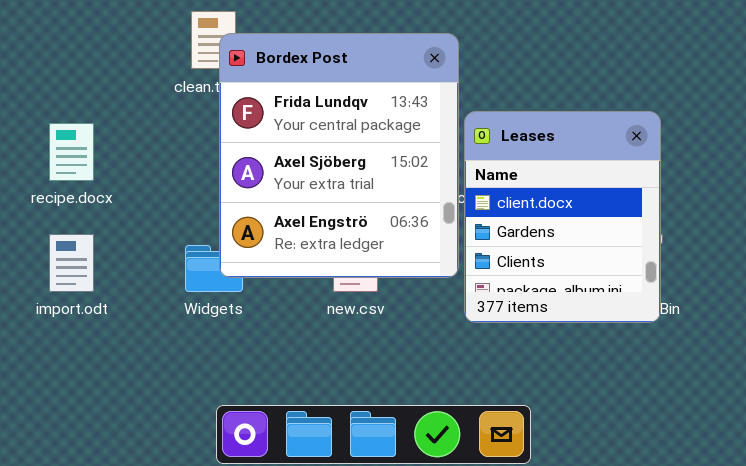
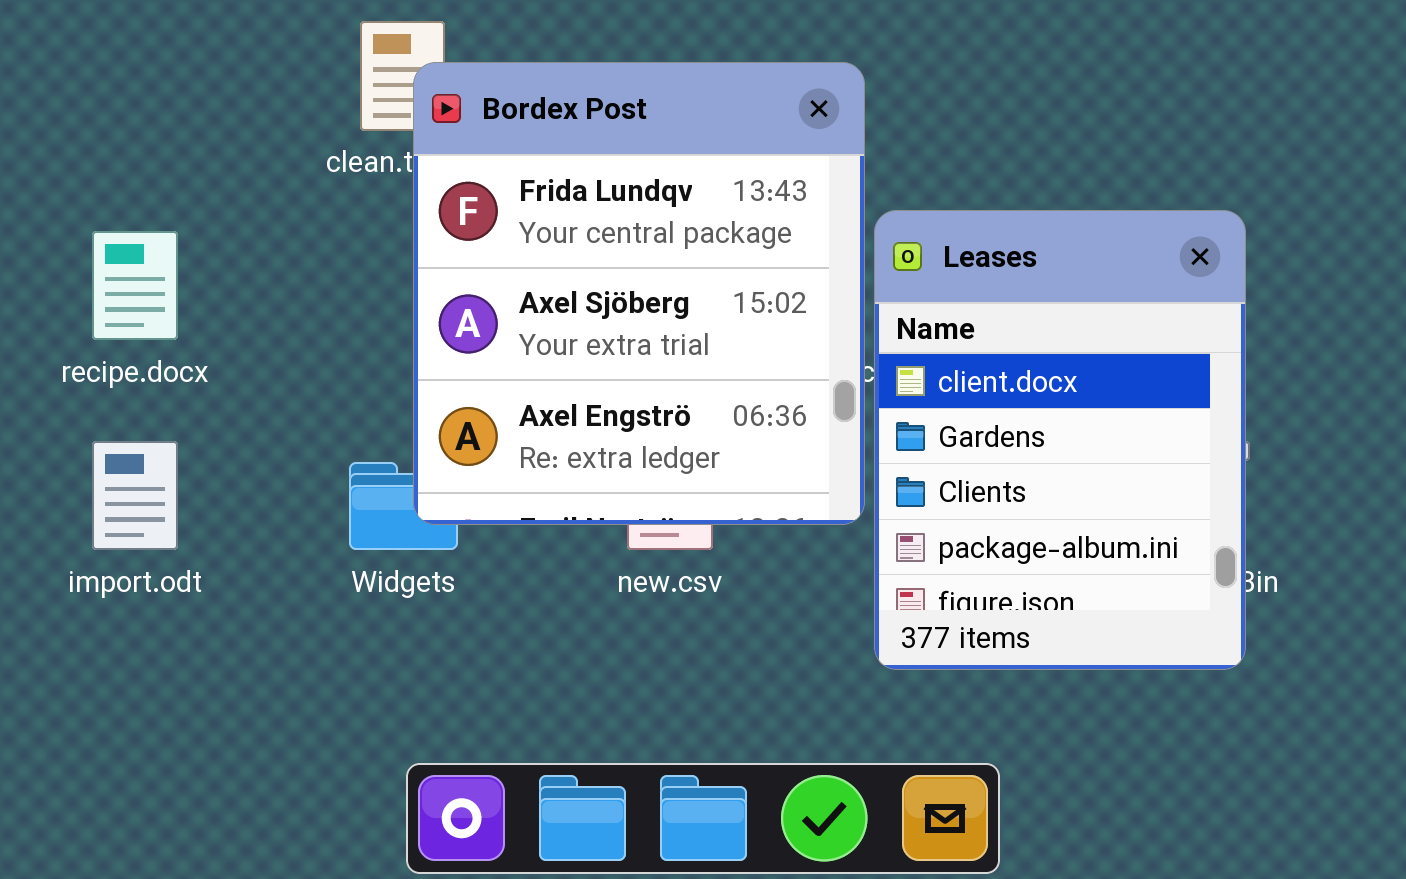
Leases: [464,111,661,323] -> [874,210,1246,670], resized

